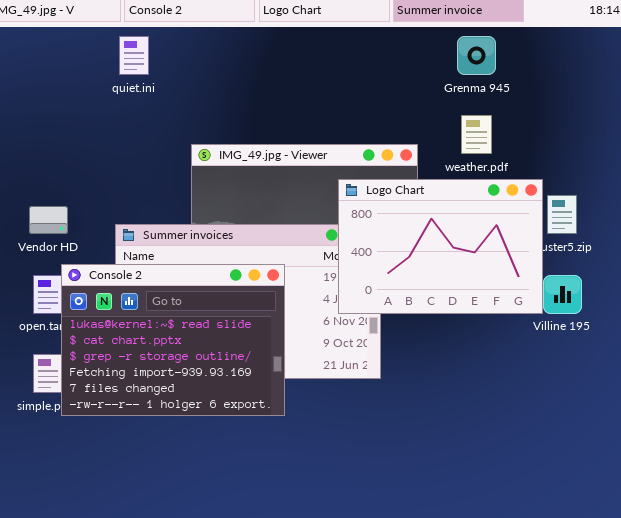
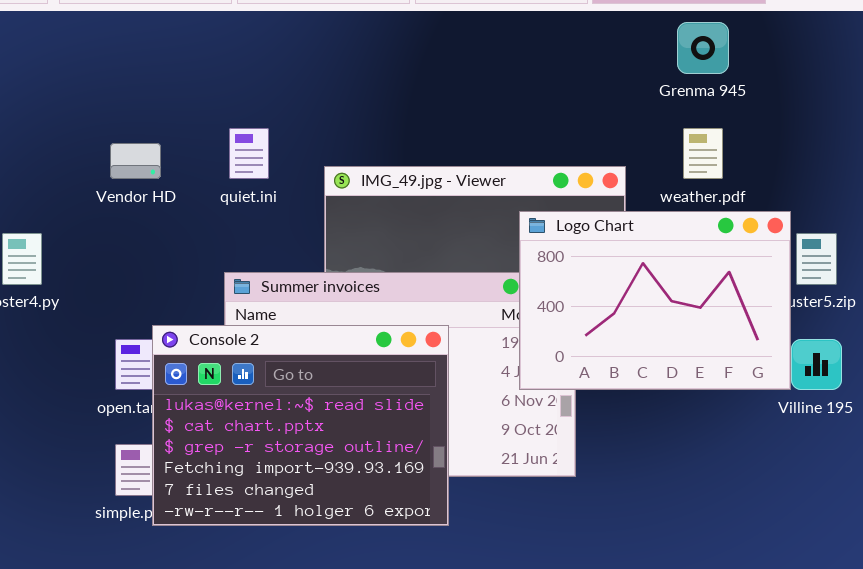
quiet.ini: [119,36,149,75] -> [229,128,269,179], moved
Vendor HD: [29,206,68,234] -> [110,143,161,179], moved

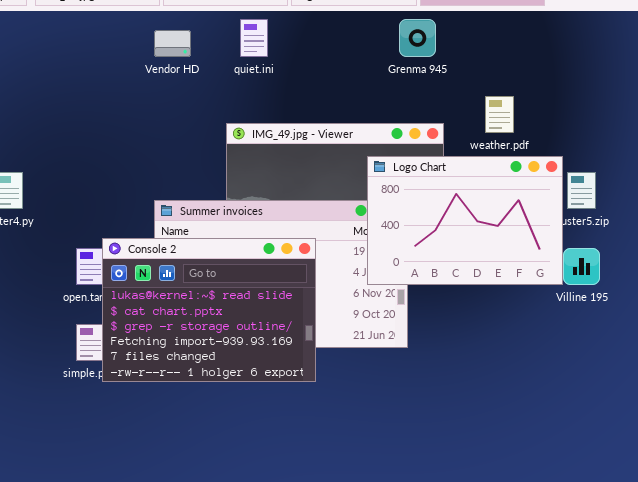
Grenma 945: [677,22,729,74] -> [399,19,436,57], moved
quiet.ini: [229,128,269,179] -> [240,19,268,57], moved
Vendor HD: [110,143,161,179] -> [154,30,191,57], moved

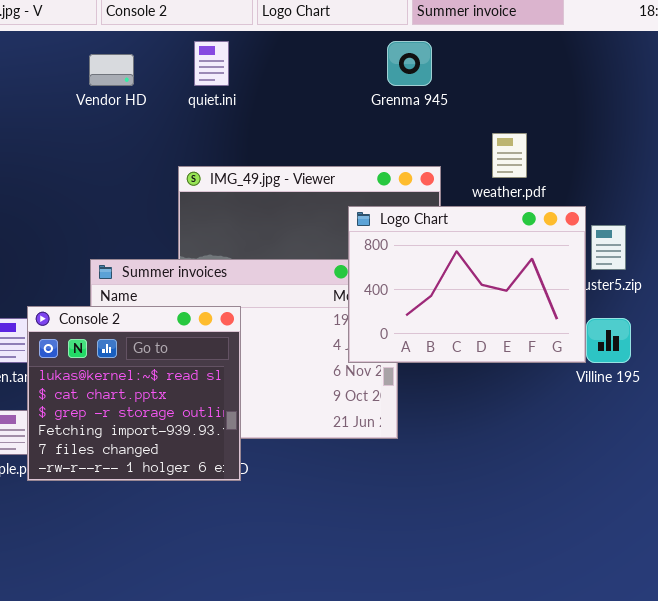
Console 2: [102,238,316,382] -> [27,306,241,481], resized

